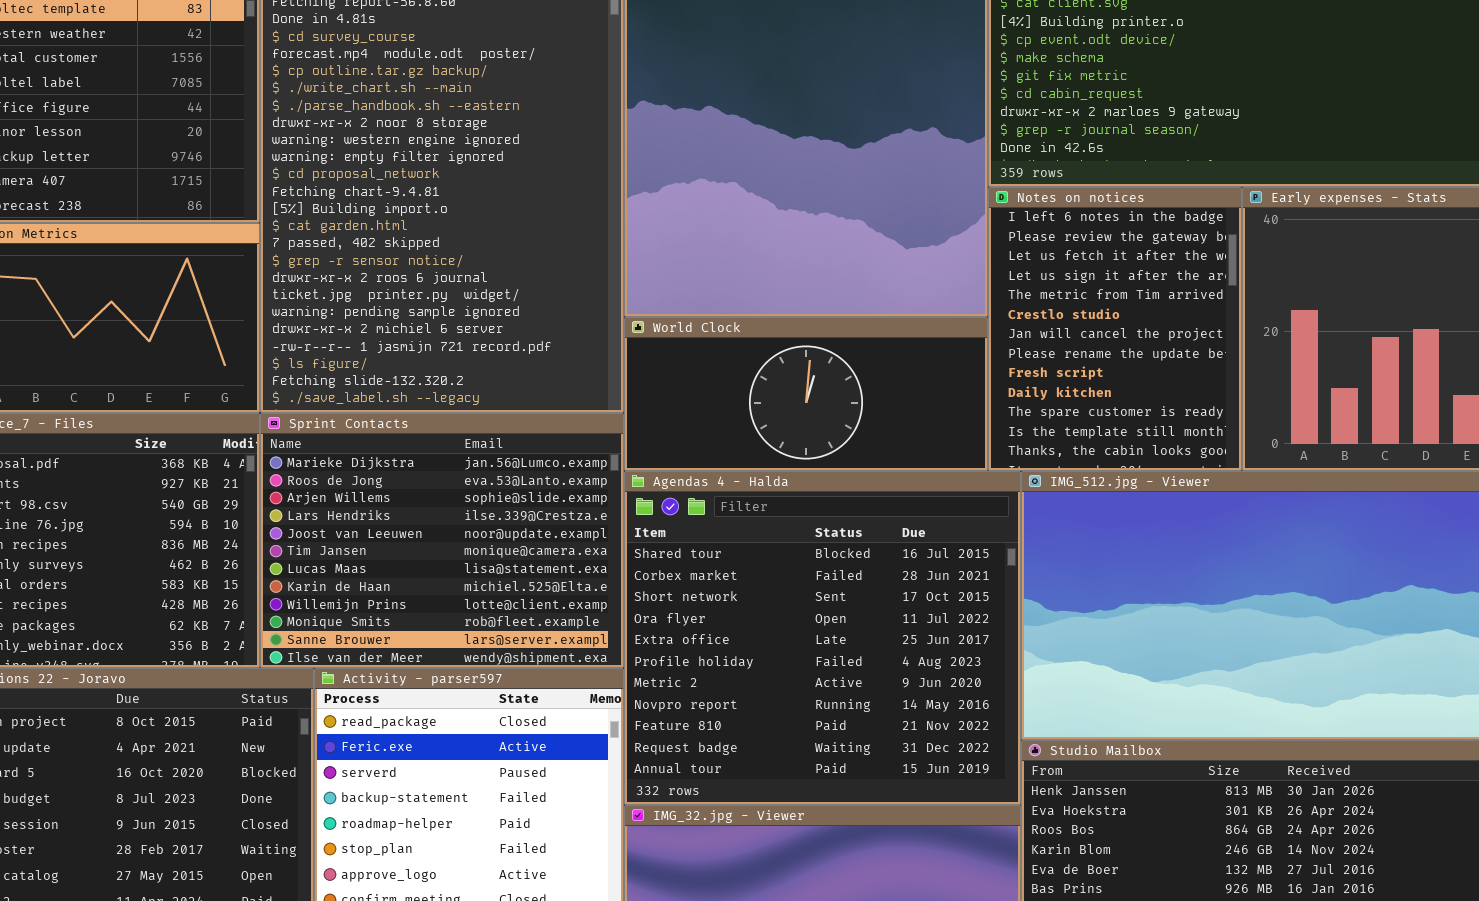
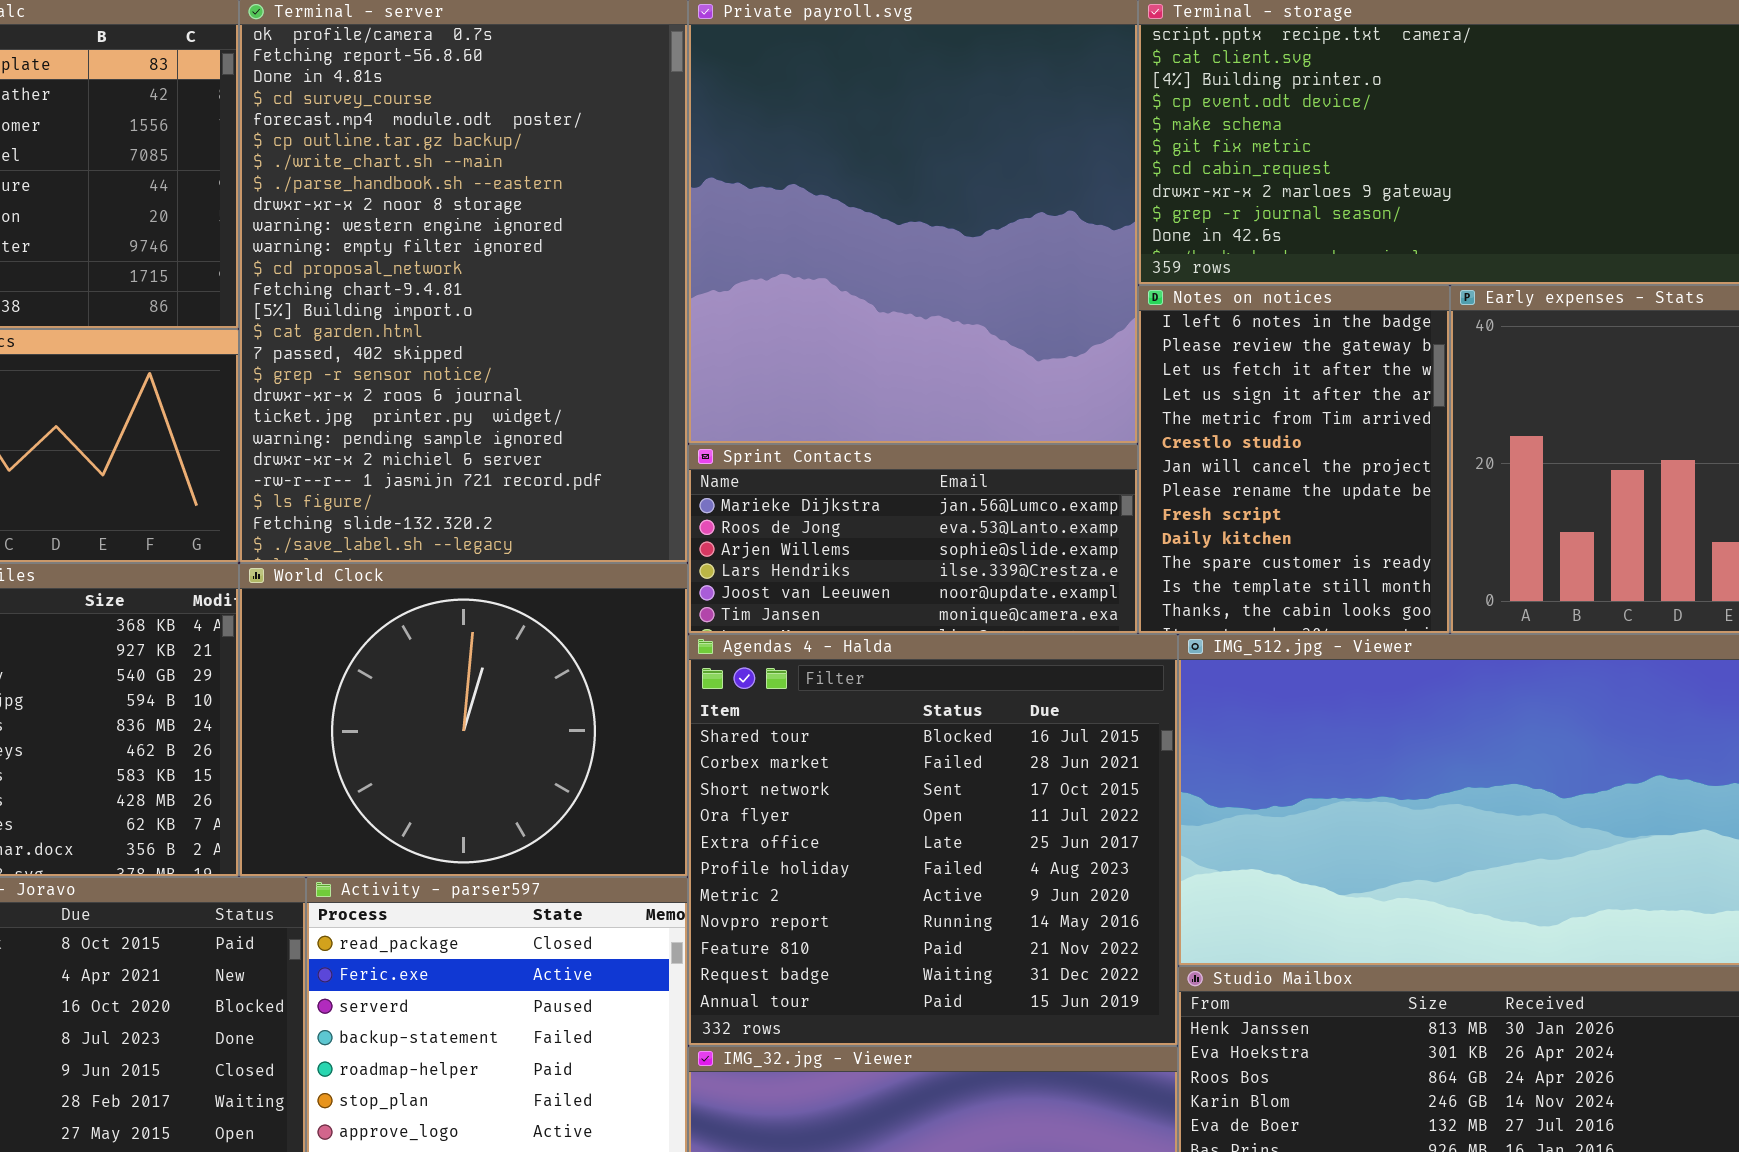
World Clock: [624,317,988,471] -> [239,563,688,877], moved, resized
Sprint Contacts: [260,413,624,668] -> [688,444,1138,634], moved, resized

